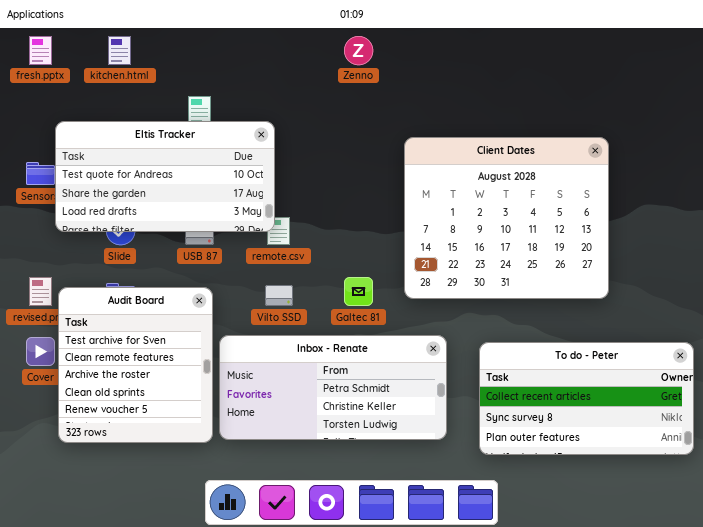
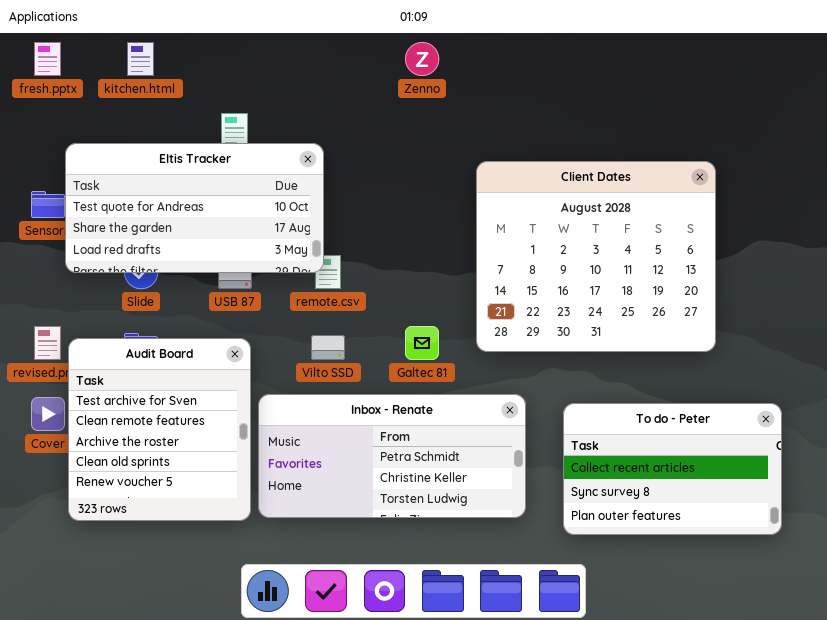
To do - Peter: [479,342,694,455] -> [563,403,782,535], resized

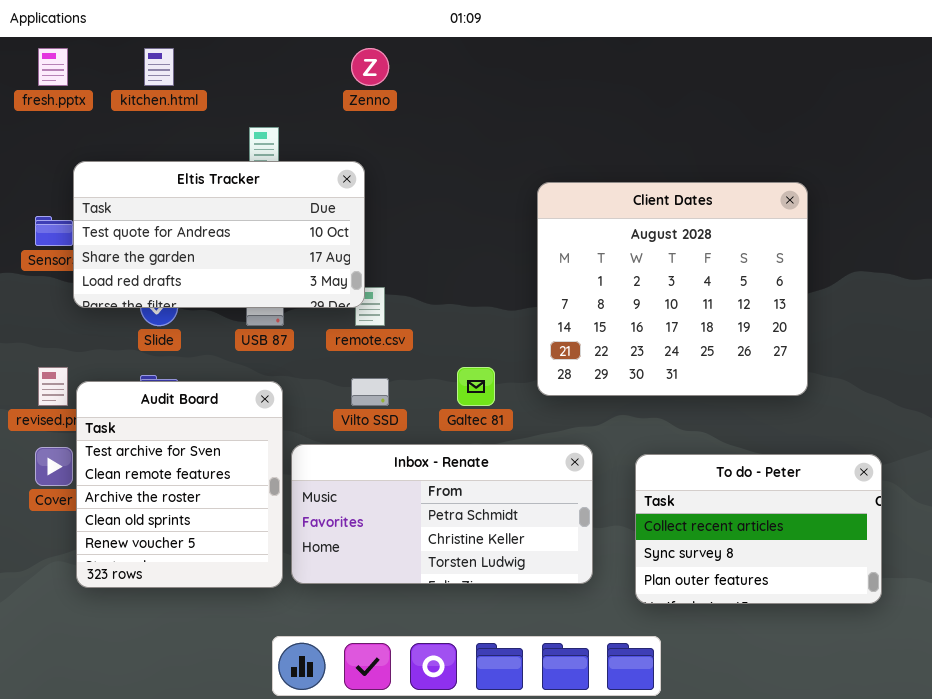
Zenno: [405,42,439,76] -> [351,48,389,86], moved

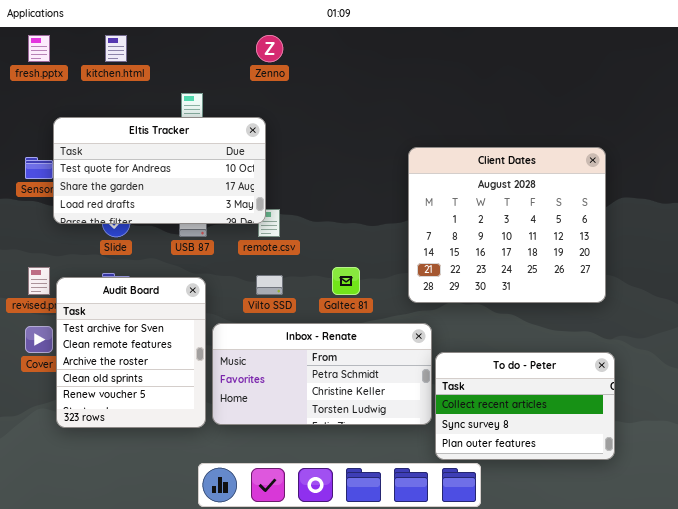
Client Dates: [537,182,808,396] -> [408,147,606,303], moved
To do - Peter: [635,454,882,604] -> [435,352,615,460], moved

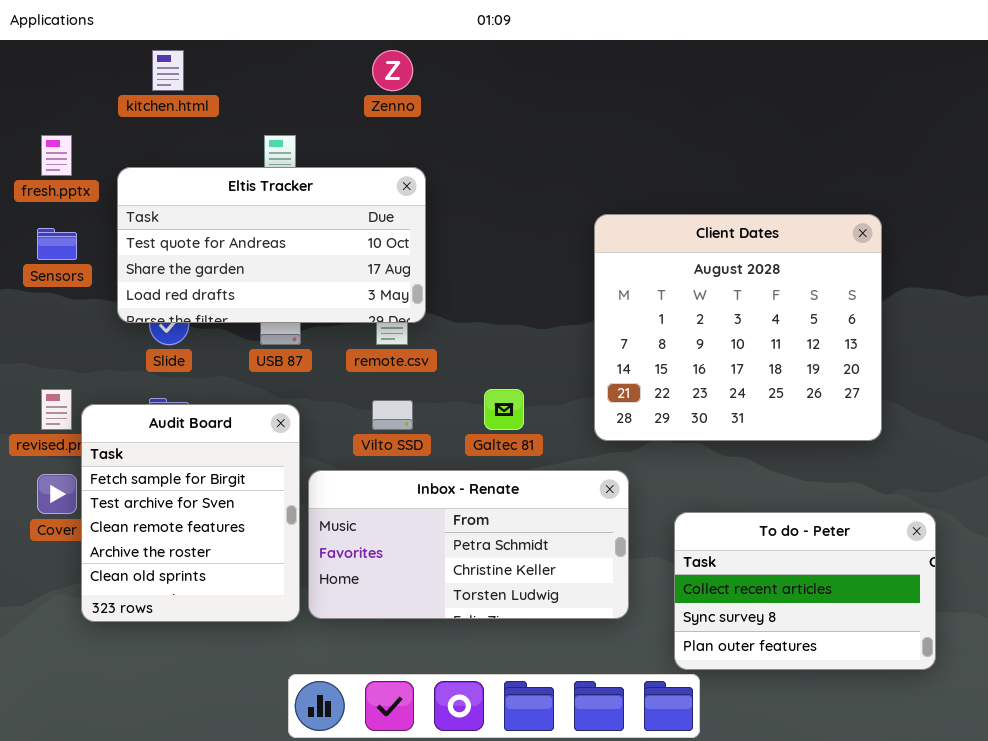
fresh.pptx: [28,35,50,62] -> [41,135,72,176], moved
Eltis Tracker: [53,117,266,224] -> [117,167,426,323], moved
Audit Board: [56,277,206,428] -> [81,404,300,622], scrolled up 1 row
To do - Peter: [435,352,615,460] -> [674,512,936,670], moved

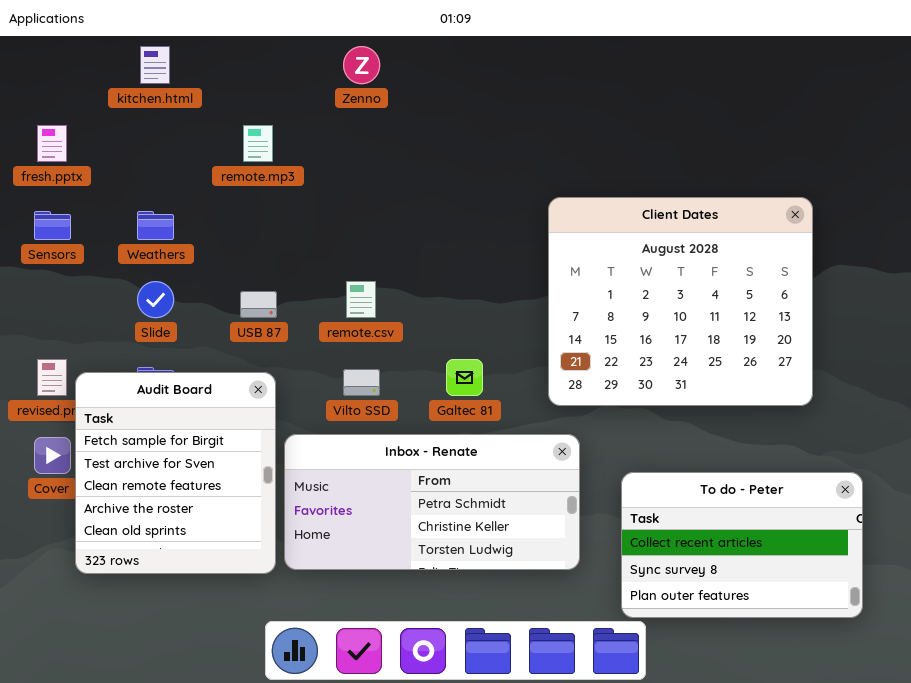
Eltis Tracker: [117,167,426,323] -> none, closed

